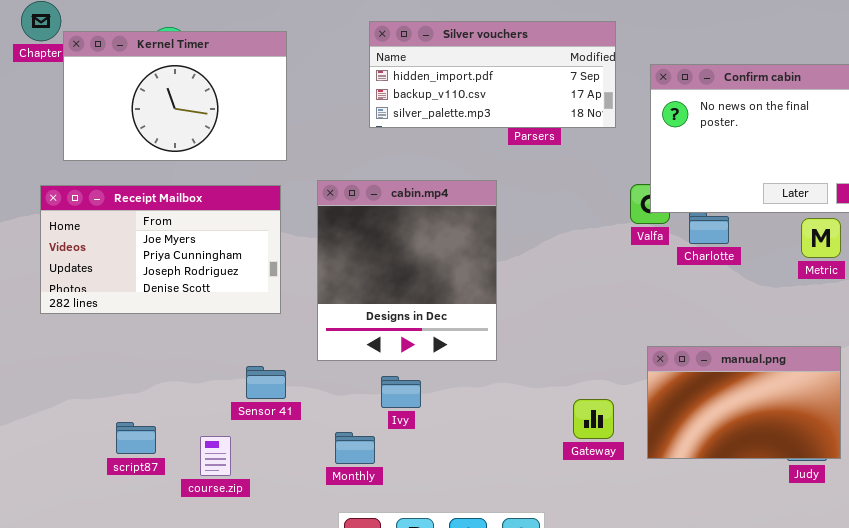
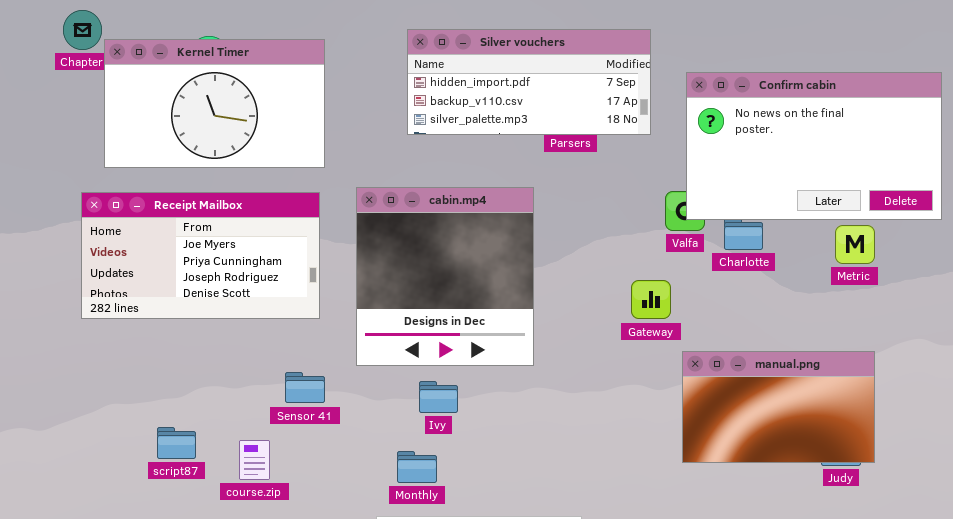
Gateway: [573,399,614,439] -> [631,280,671,319], moved
Monthly: [335,432,375,464] -> [397,451,437,483], moved

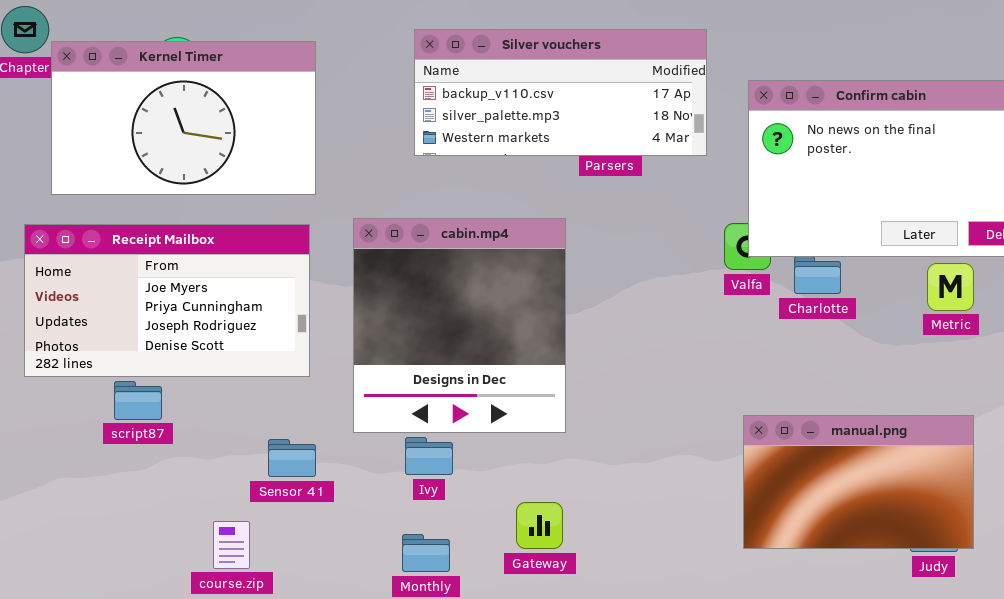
Silver vouchers: [407,29,651,135] -> [414,29,707,156], scrolled down 1 row
Gateway: [631,280,671,319] -> [516,502,563,549], moved
Ivy: [419,381,458,413] -> [405,437,453,475], moved
script87: [157,427,196,459] -> [114,381,162,420], moved

